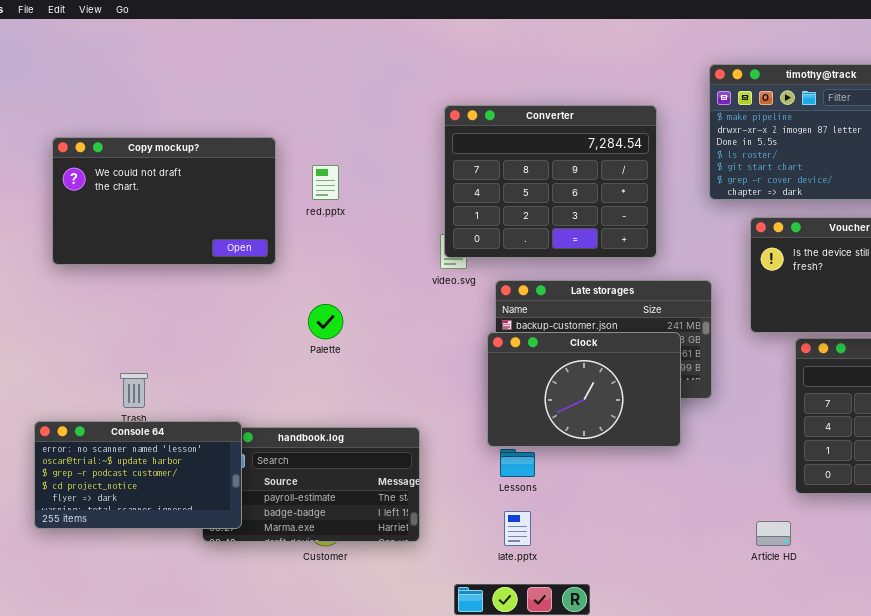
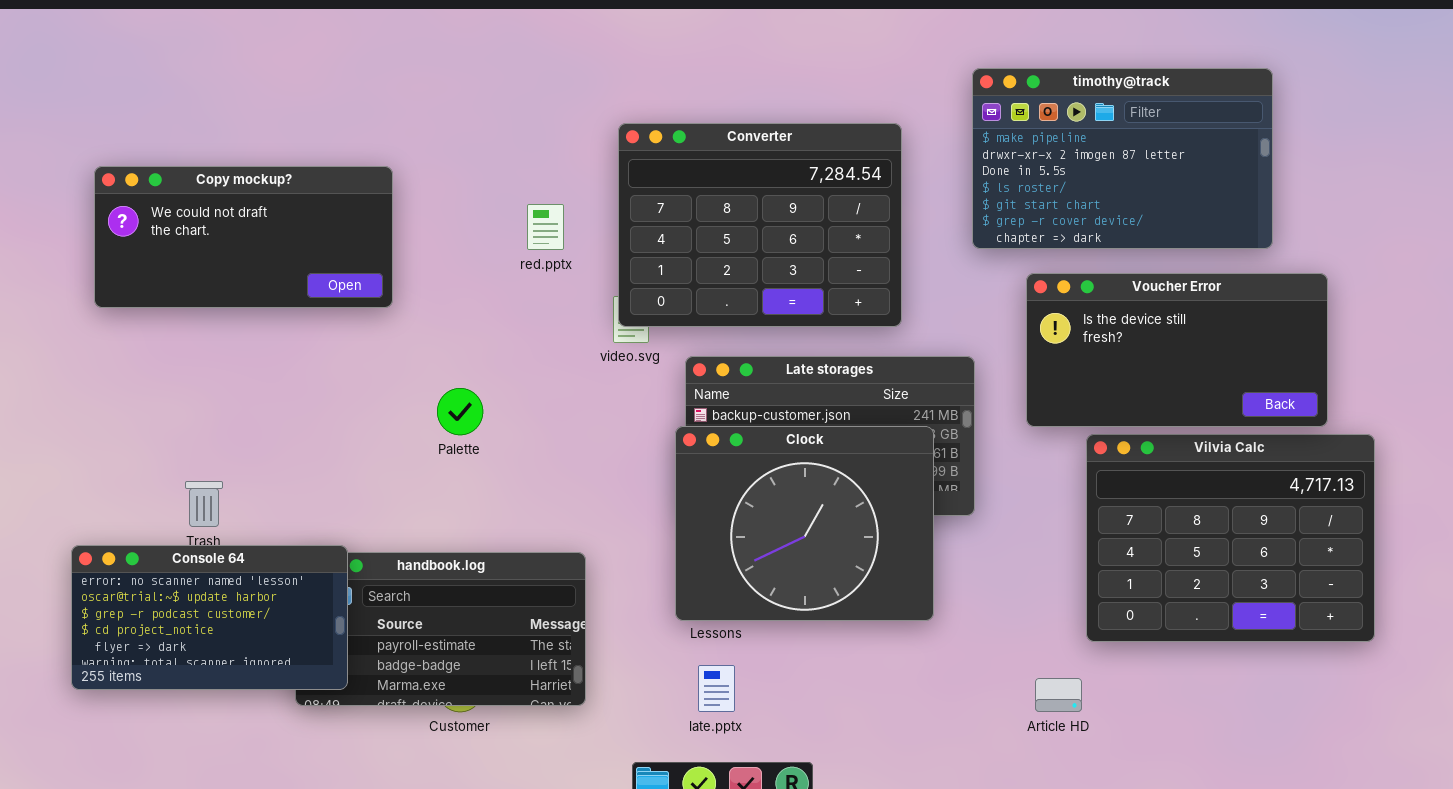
Copy mockup?: [52,137,276,265] -> [94,166,393,308], resized
red.pptx: [312,165,339,200] -> [527,204,564,250], moved
Clock: [487,332,681,447] -> [675,426,934,621], resized

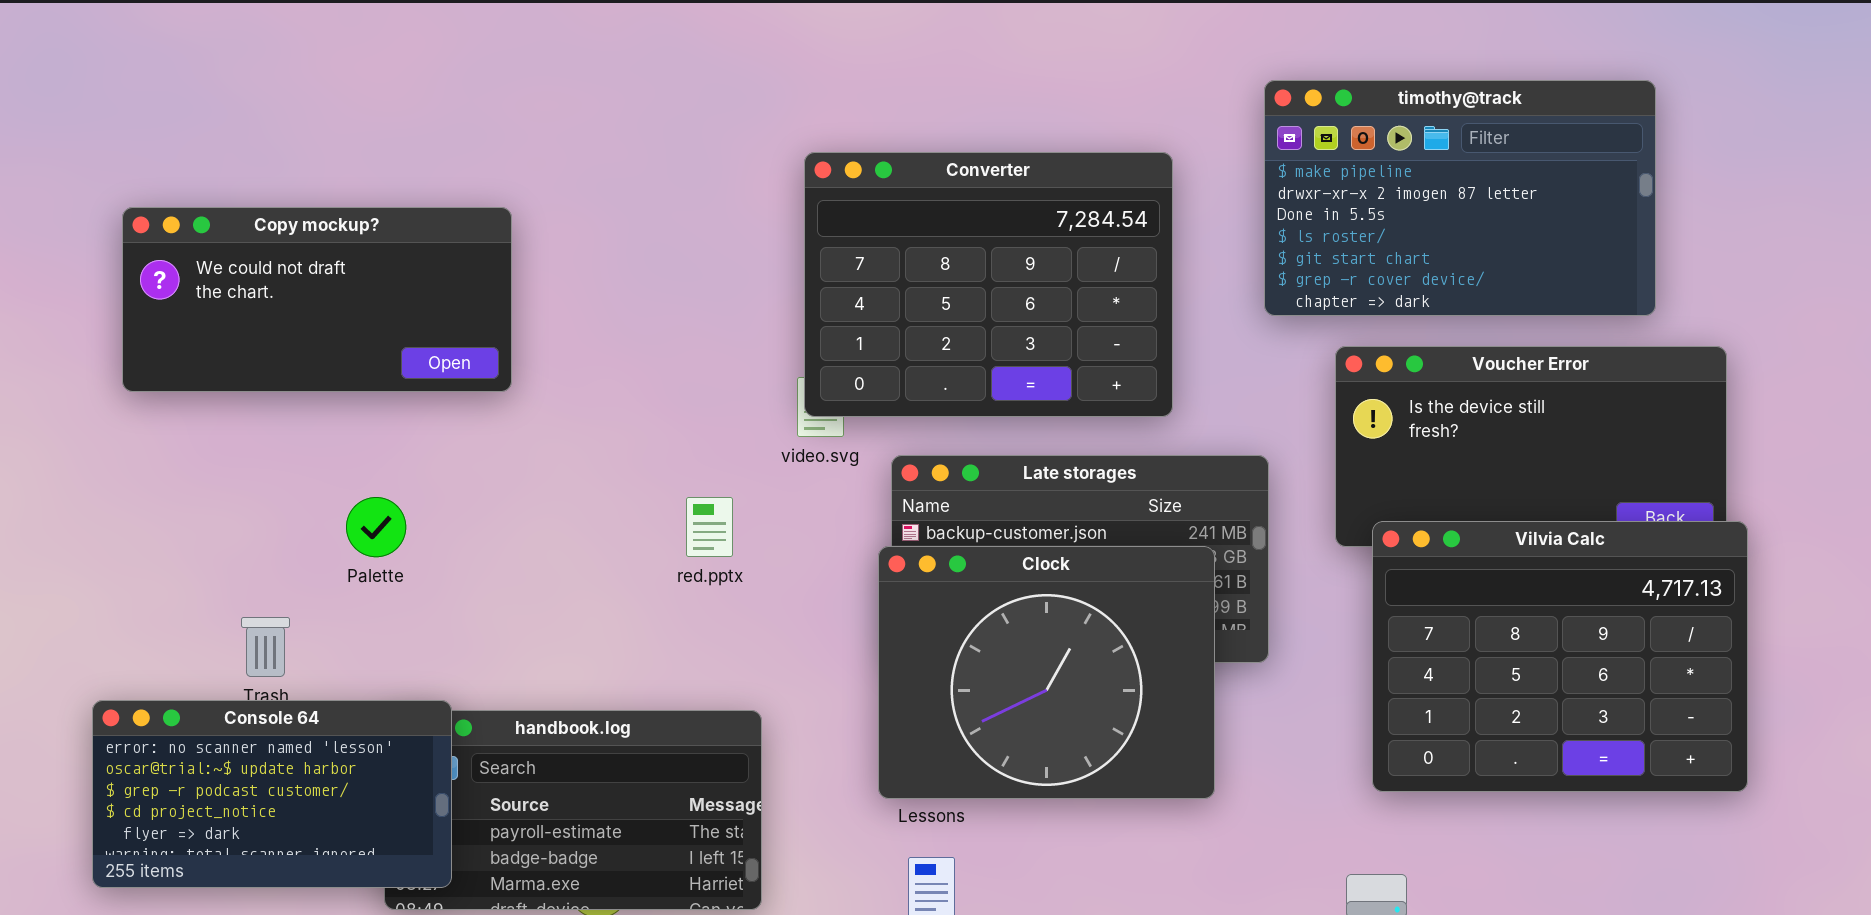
red.pptx: [527,204,564,250] -> [686,497,733,557], moved
Palette: [437,388,483,435] -> [346,497,406,557], moved
Vilvia Calc: [1086,434,1375,642] -> [1372,521,1748,792], moved

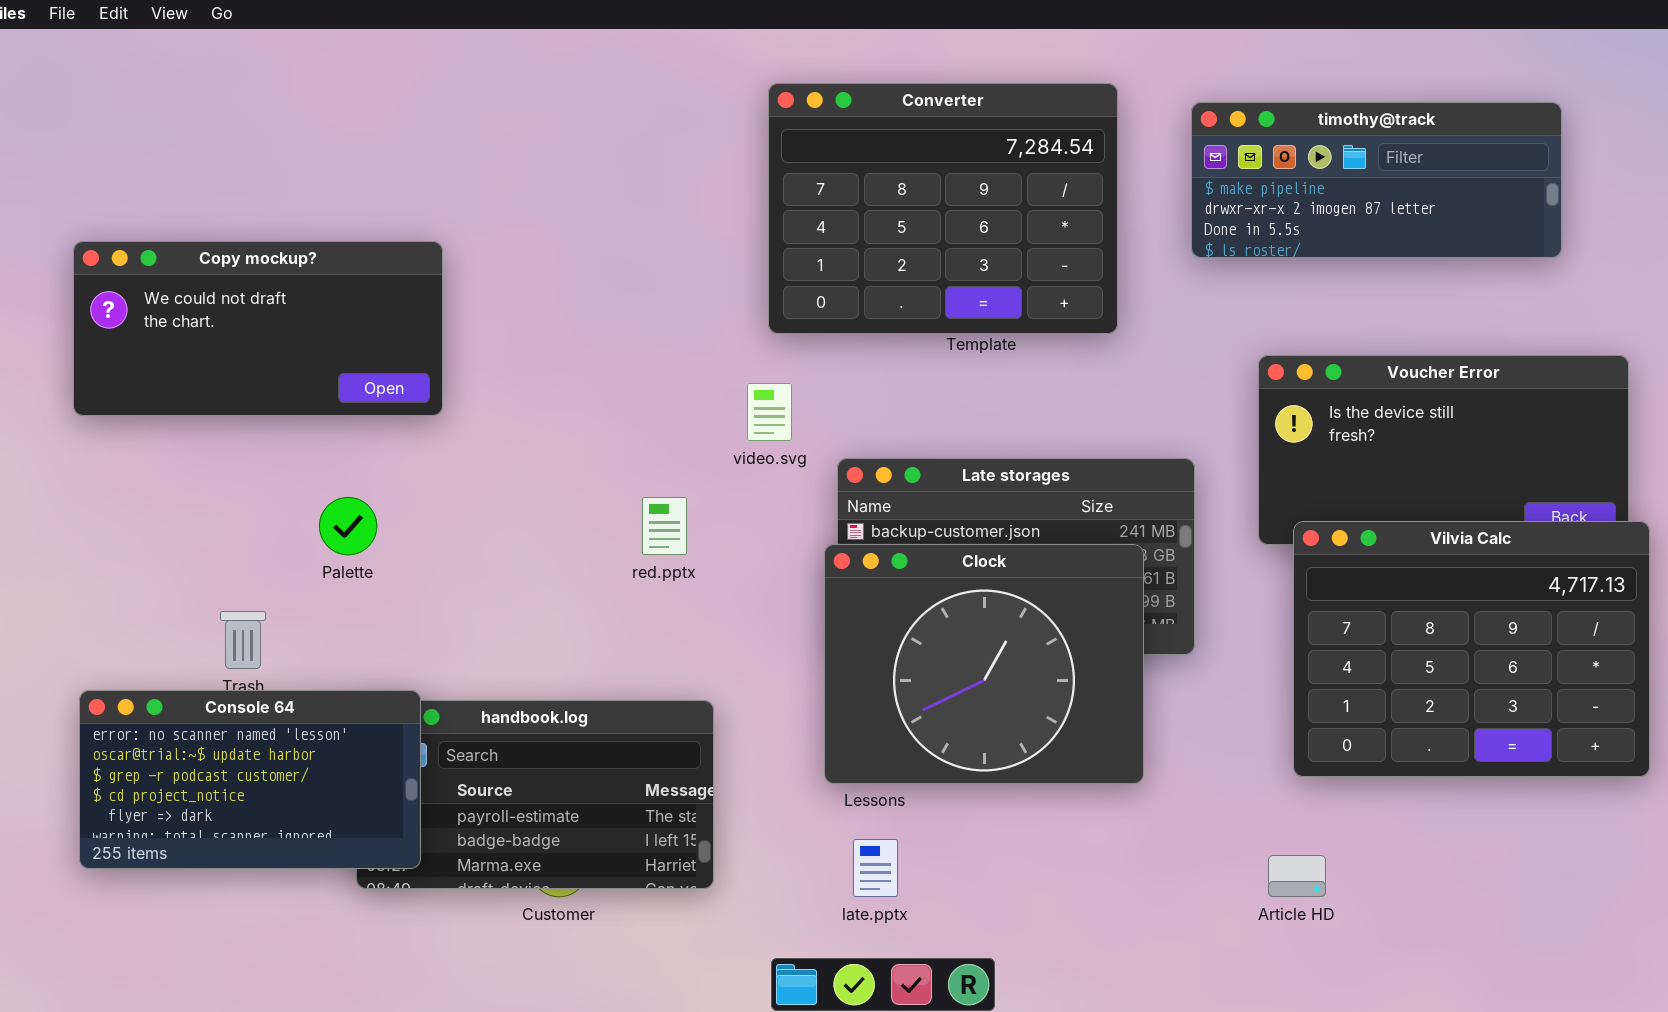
timothy@track: [1264,80,1656,316] -> [1191,102,1562,258], resized
Converter: [804,152,1173,417] -> [768,83,1118,334], moved
Copy mockup?: [122,207,512,392] -> [73,241,443,416], moved

